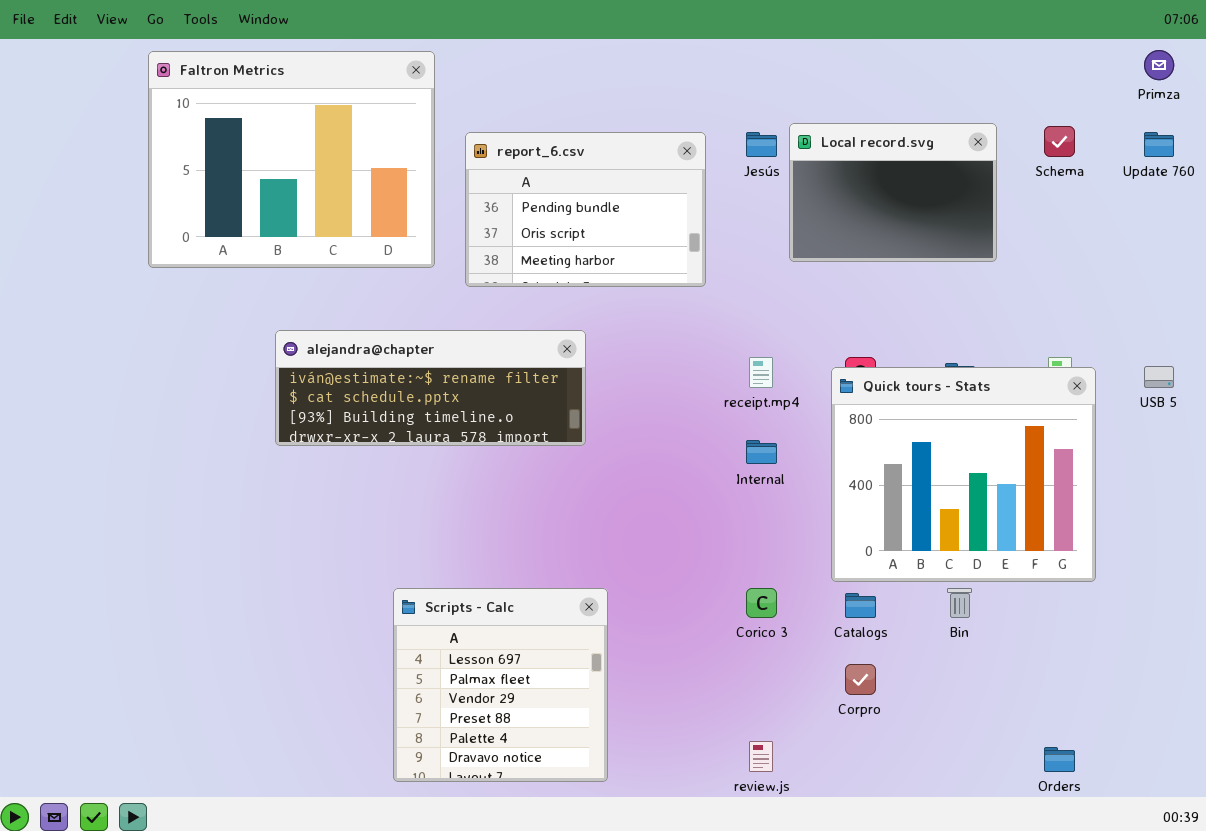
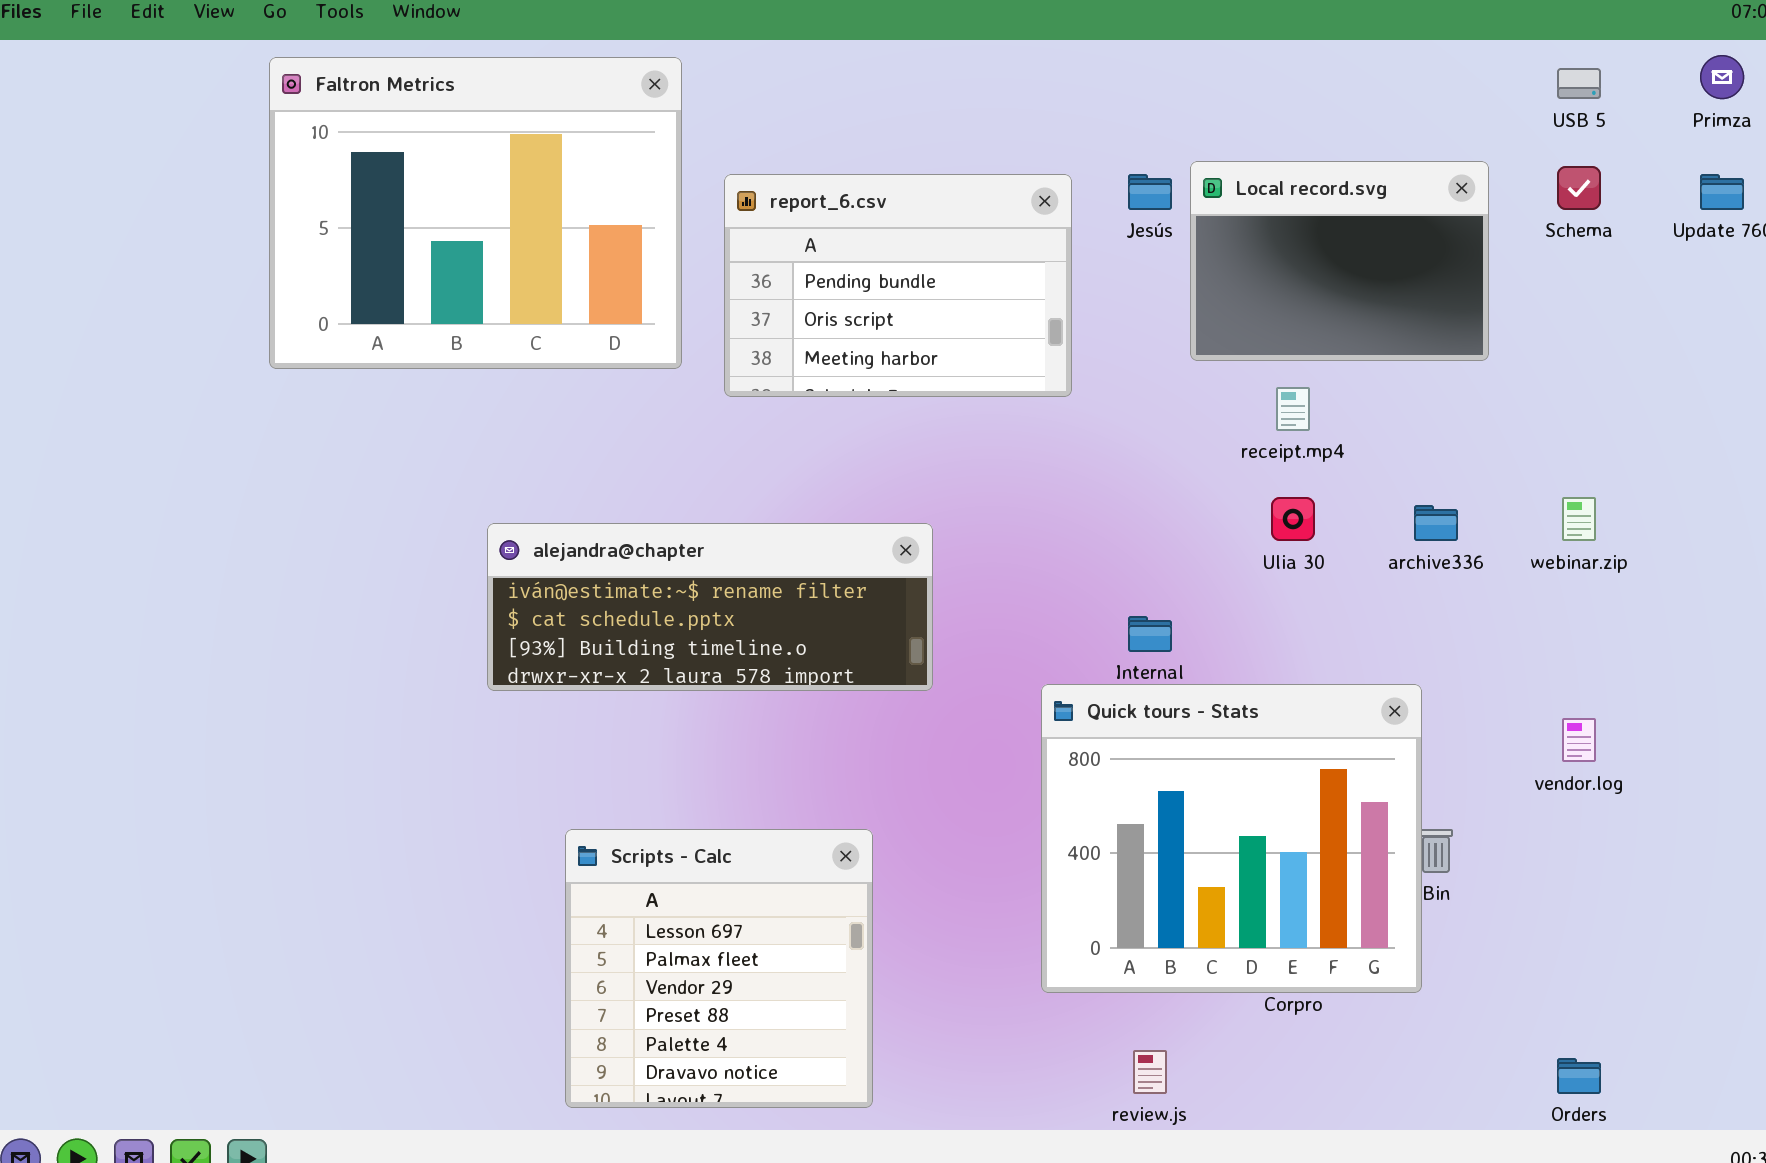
alejandra@chapter: [275,330,586,446] -> [487,523,933,691], moved
receipt.mp4: [749,357,773,388] -> [1276,387,1310,431], moved
USB 5: [1144,366,1174,388] -> [1557,68,1601,99], moved
Quick tours - Stats: [831,367,1096,582] -> [1041,684,1422,993], moved
Scripts - Calc: [393,588,608,782] -> [565,829,873,1108], moved

